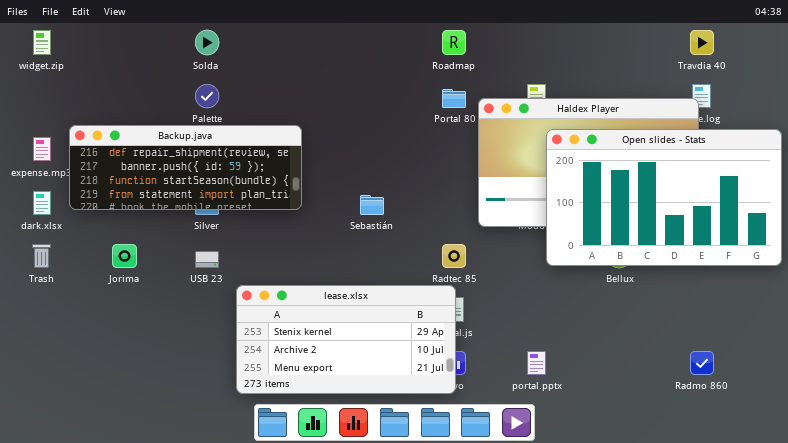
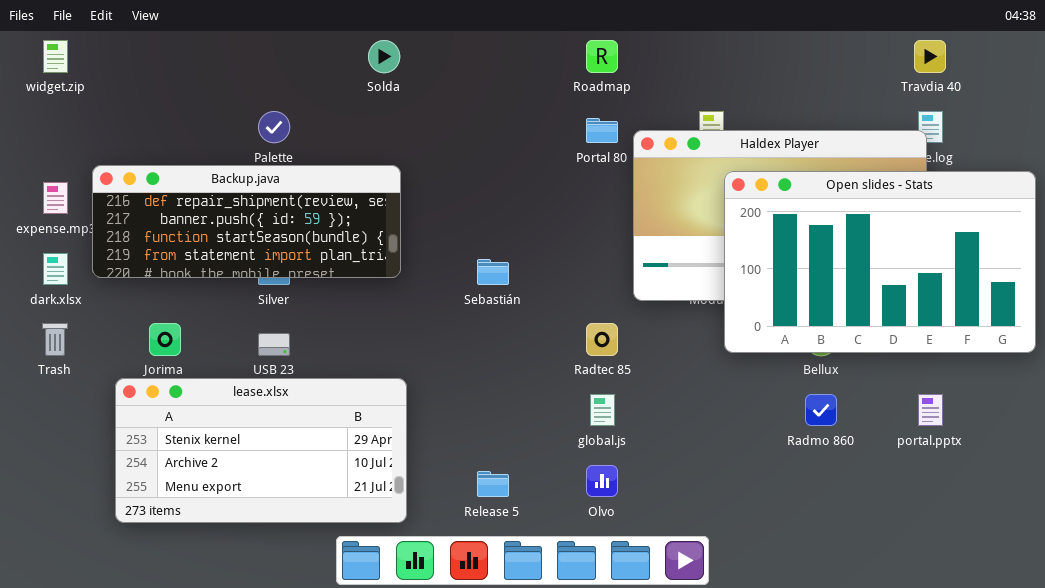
Solda: [195,30,219,55] -> [368,40,400,73], moved
lease.xlsx: [236,285,456,394] -> [115,378,407,523], moved
portal.pptx: [527,351,546,375] -> [918,394,943,426], moved
Radmo 860: [690,351,714,375] -> [805,394,837,426], moved

